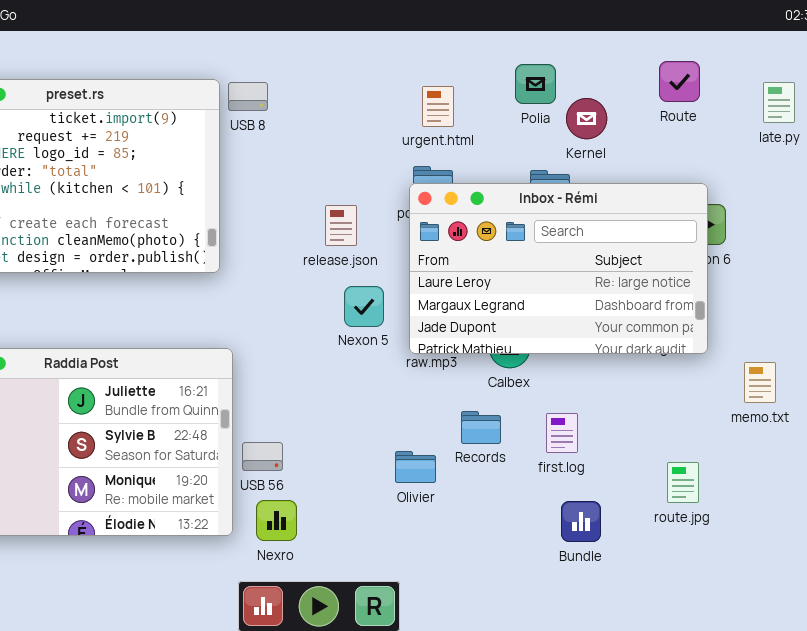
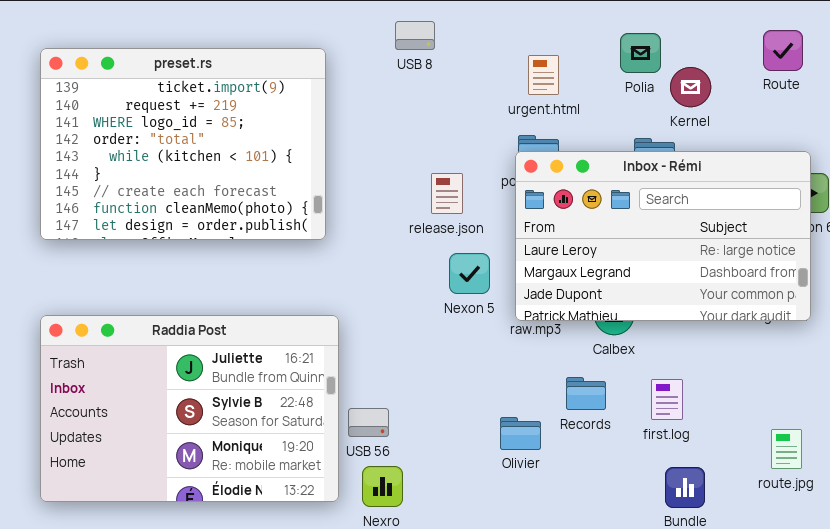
USB 8: [228,82,268,111] -> [395,21,435,50], moved

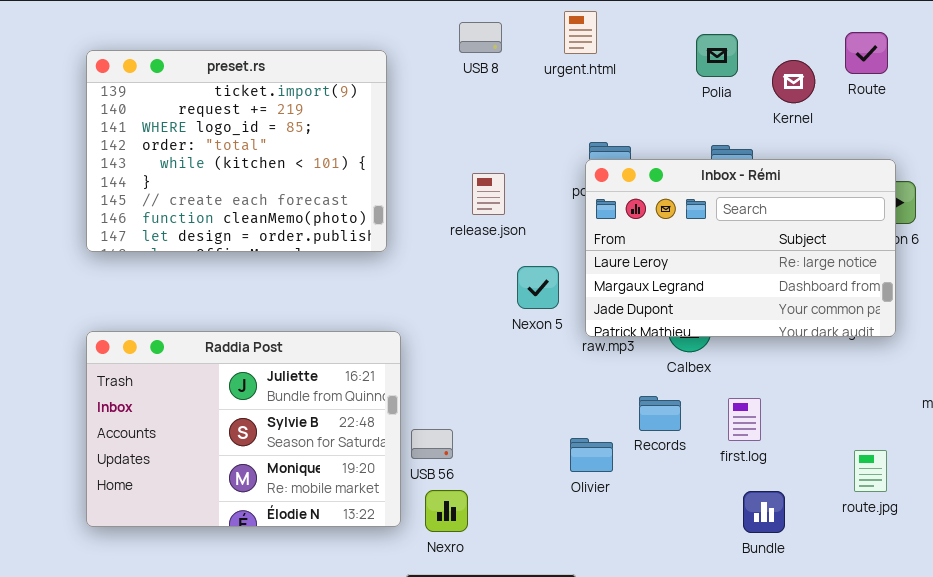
urgent.html: [528,55,559,95] -> [564,11,597,54], moved
Kernel: [670,67,711,107] -> [772,60,815,103], moved
release.json: [431,173,463,214] -> [472,173,505,215], moved

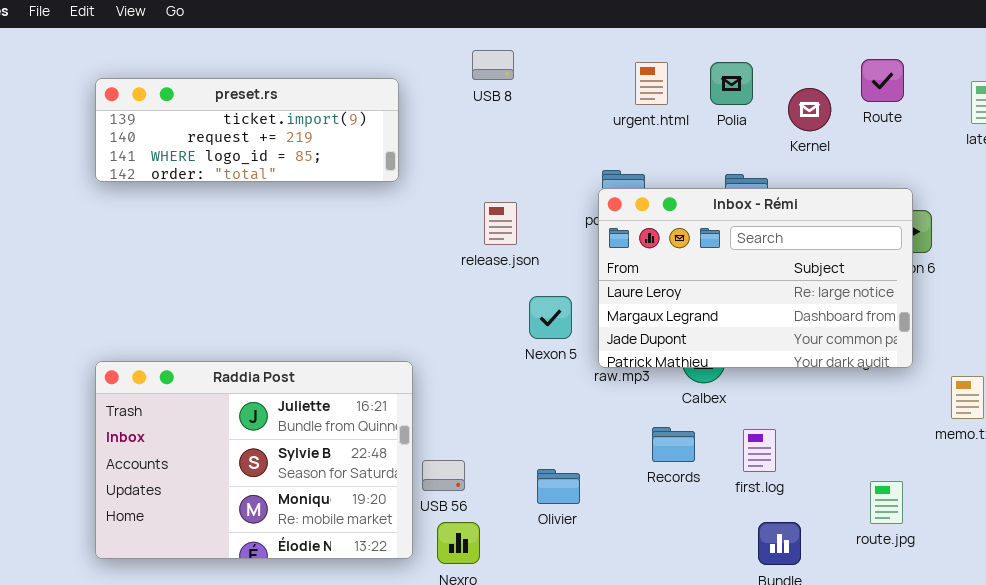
urgent.html: [564,11,597,54] -> [635,62,668,105], moved
preset.rs: [86,50,387,252] -> [95,78,399,182], resized
Olivier: [570,438,613,472] -> [537,469,580,504], moved

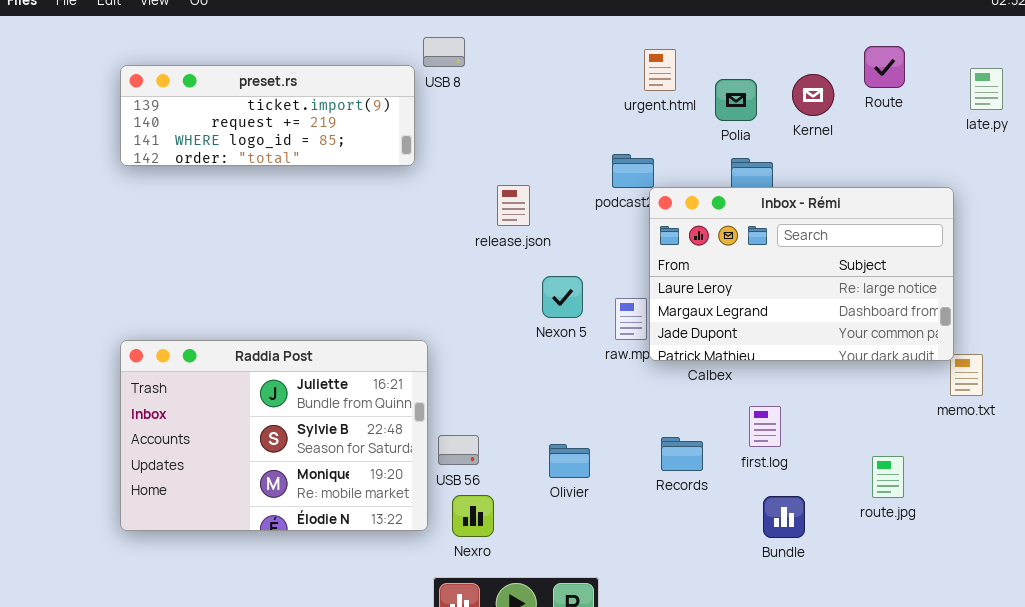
USB 8: [472,50,514,80] -> [423,37,465,67], moved
Polia: [710,62,753,105] -> [715,79,757,121], moved
Inbox - Rémi: [598,188,913,368] -> [649,187,954,361], moved
Records: [652,427,695,462] -> [661,437,703,471], moved

